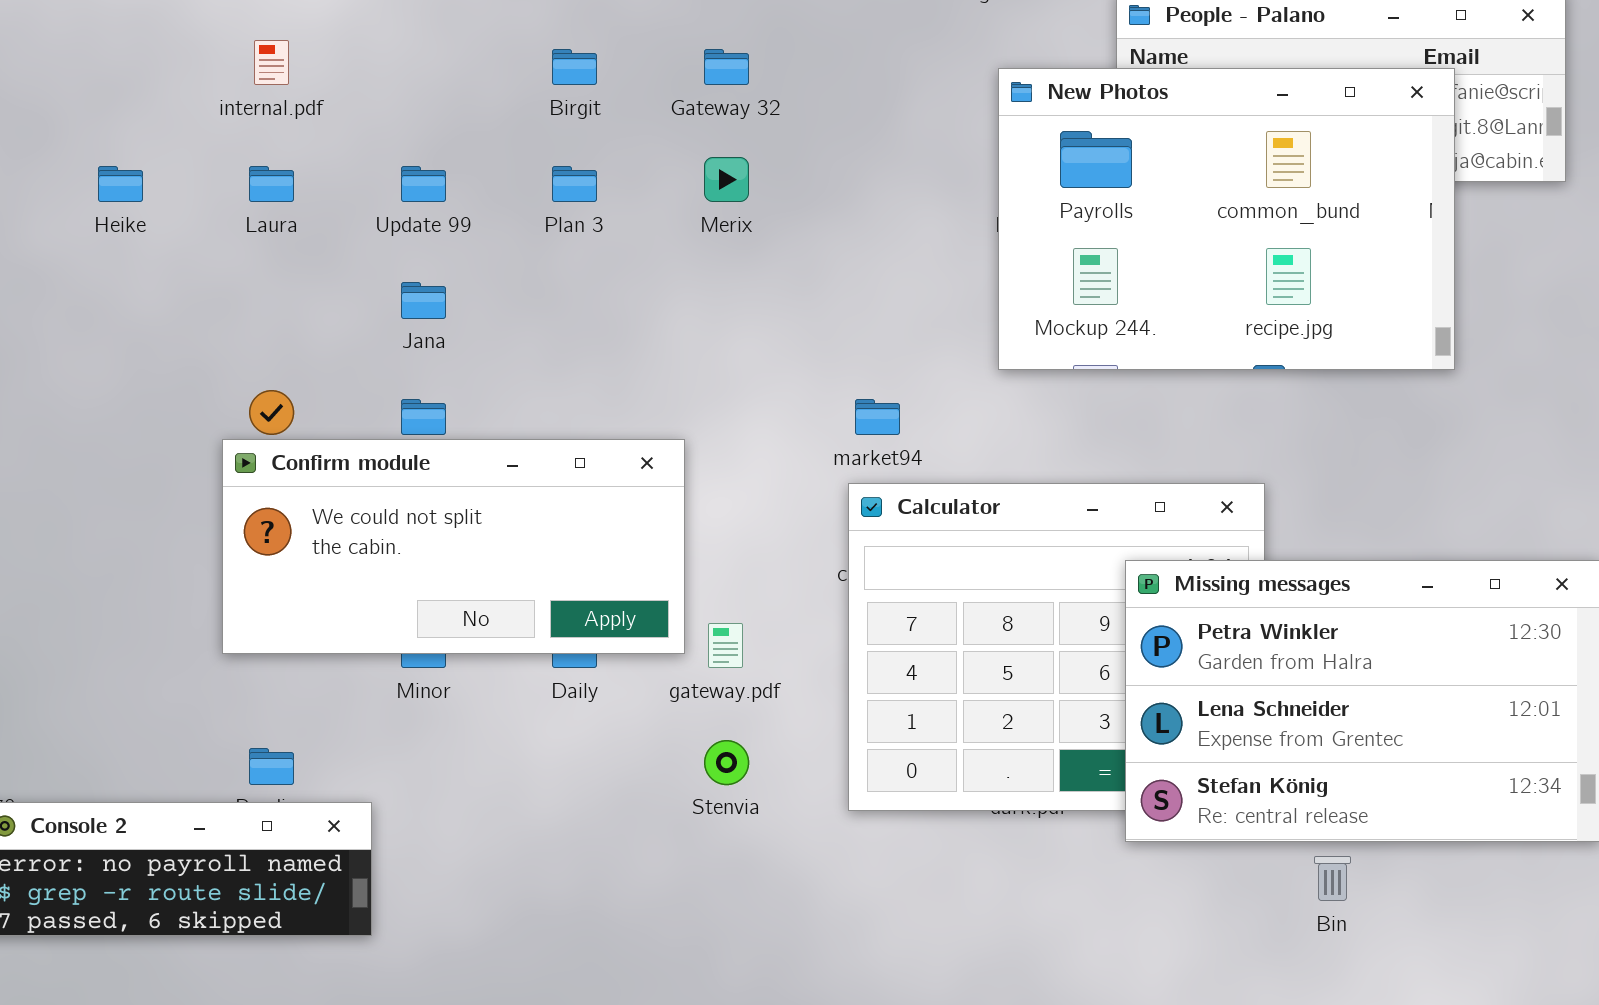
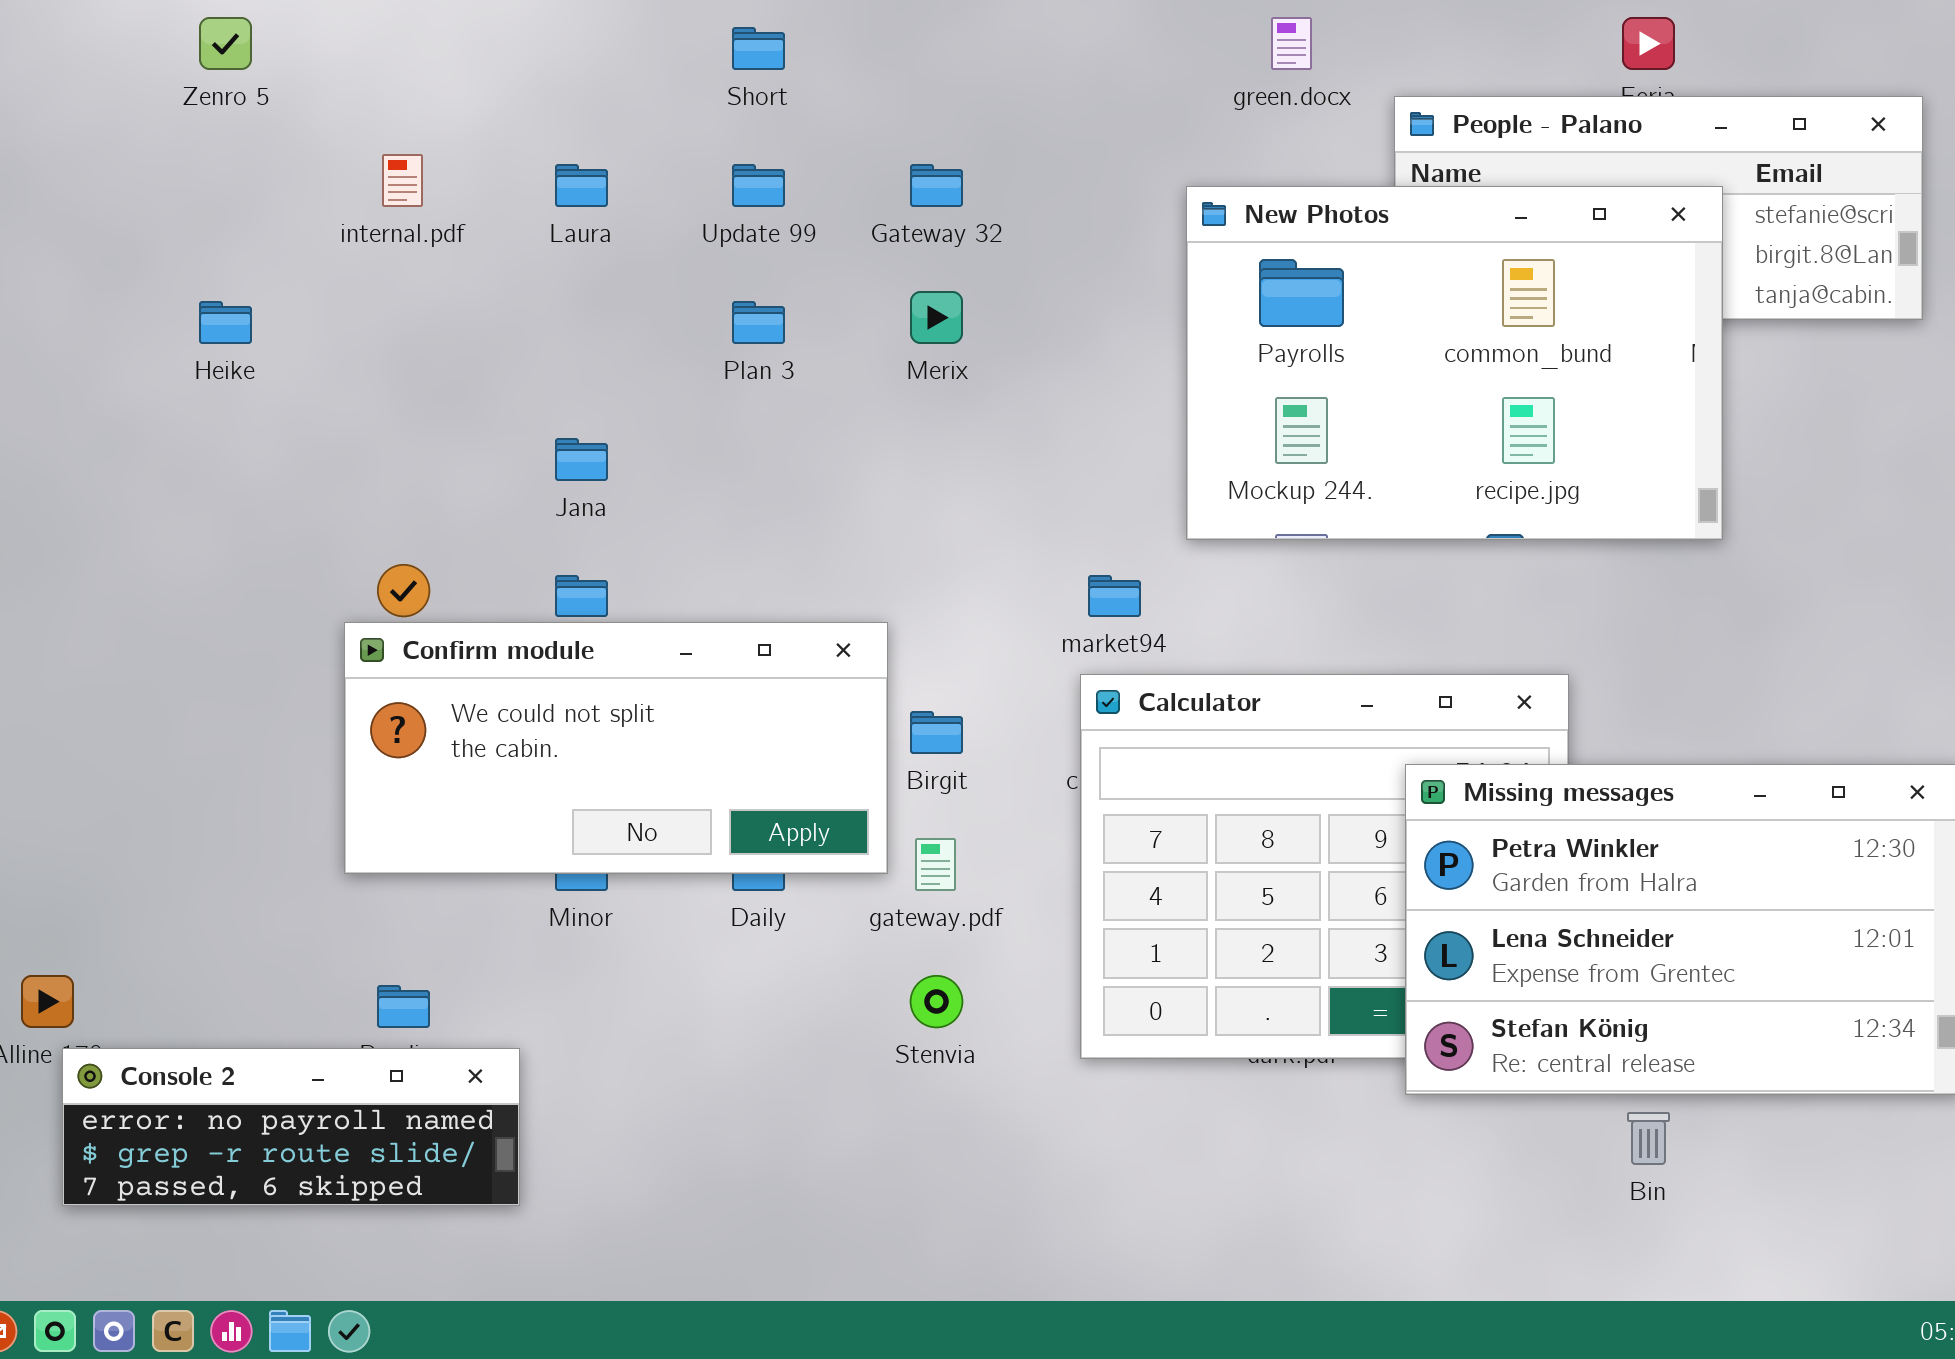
Birgit: [552,49,597,85] -> [910,711,963,754], moved
New Photos: [998,68,1455,370] -> [1186,186,1723,540], moved
Laura: [249,166,294,202] -> [555,164,608,207], moved
Update 99: [401,166,446,202] -> [732,164,785,207], moved

